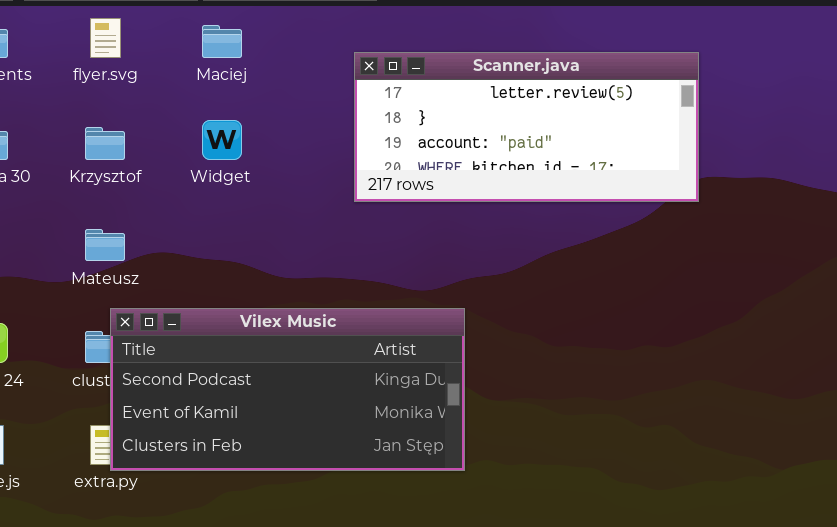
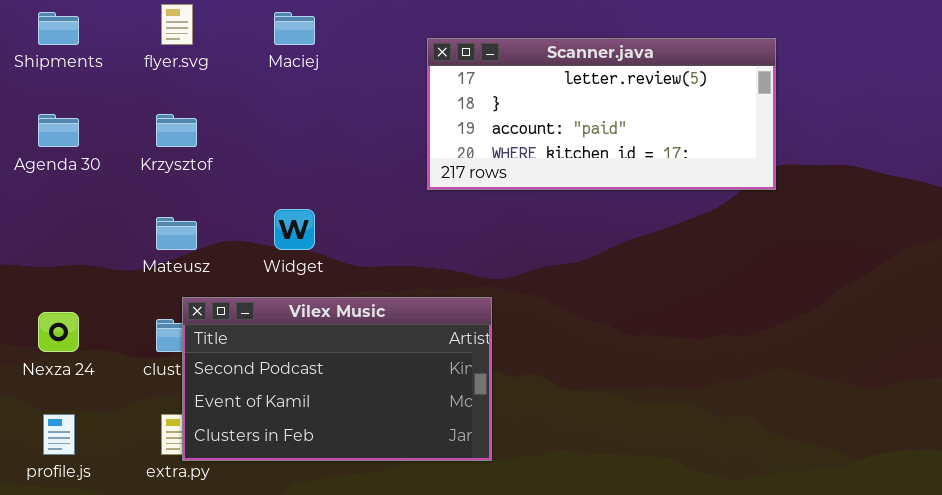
Widget: [202,120,242,160] -> [274,209,315,250], moved
Vilex Music: [110,308,465,471] -> [182,297,492,461], resized

